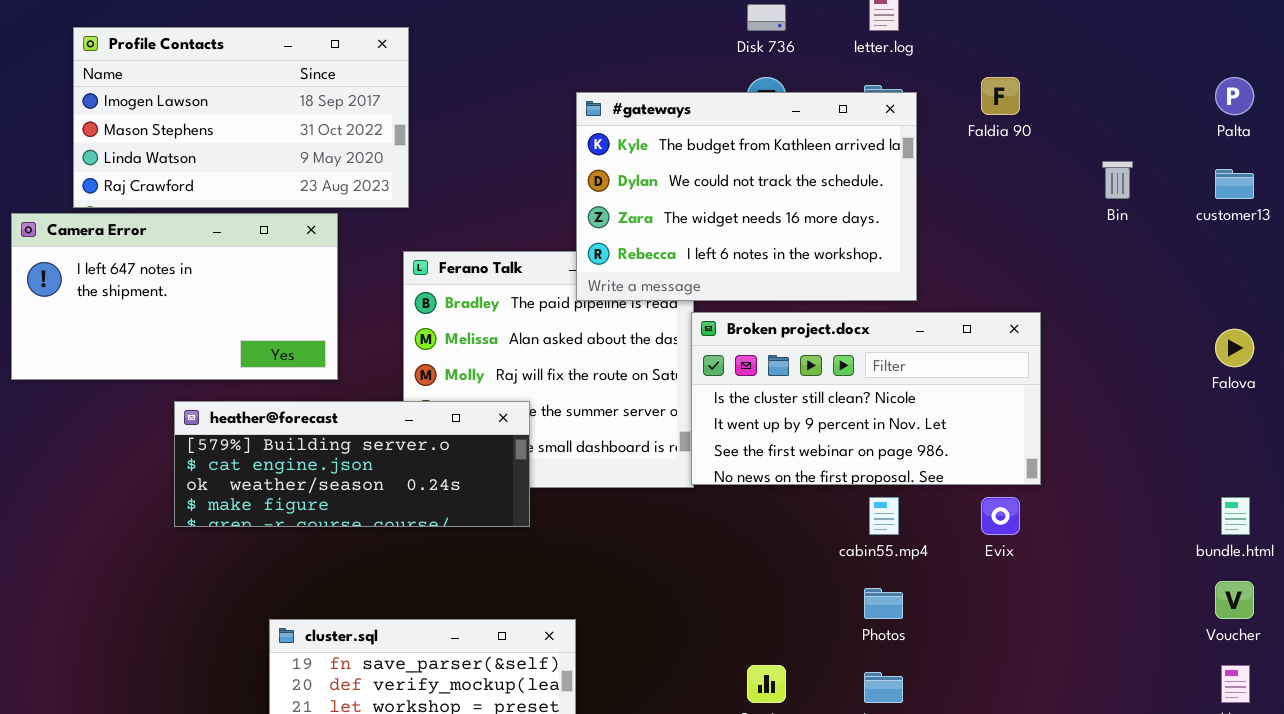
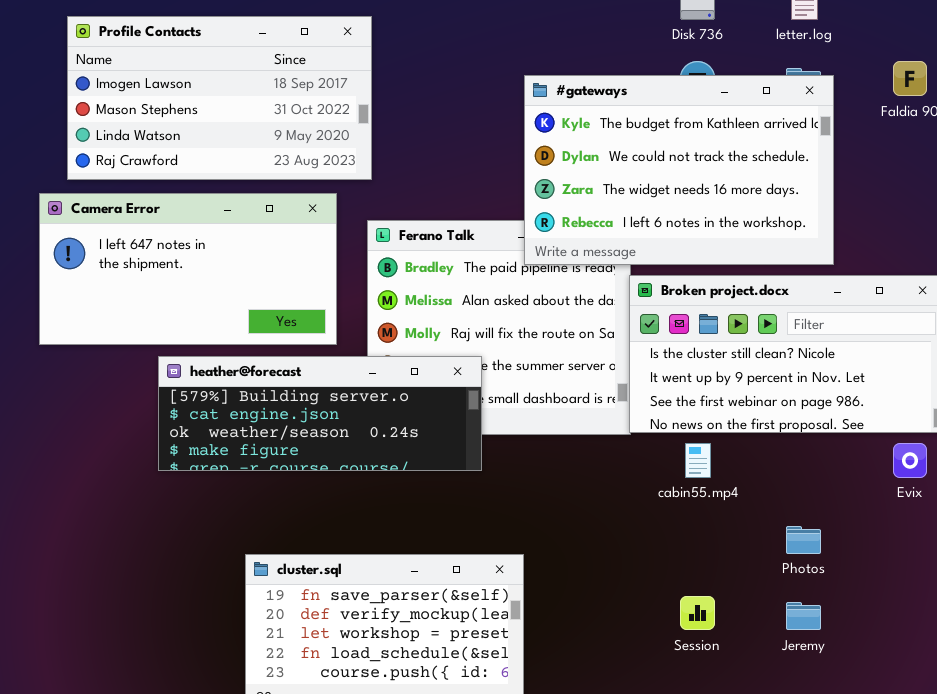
Camera Error: [11,213,338,380] -> [39,193,337,345], moved
cabin55.mp4: [869,497,899,535] -> [685,443,711,478], moved

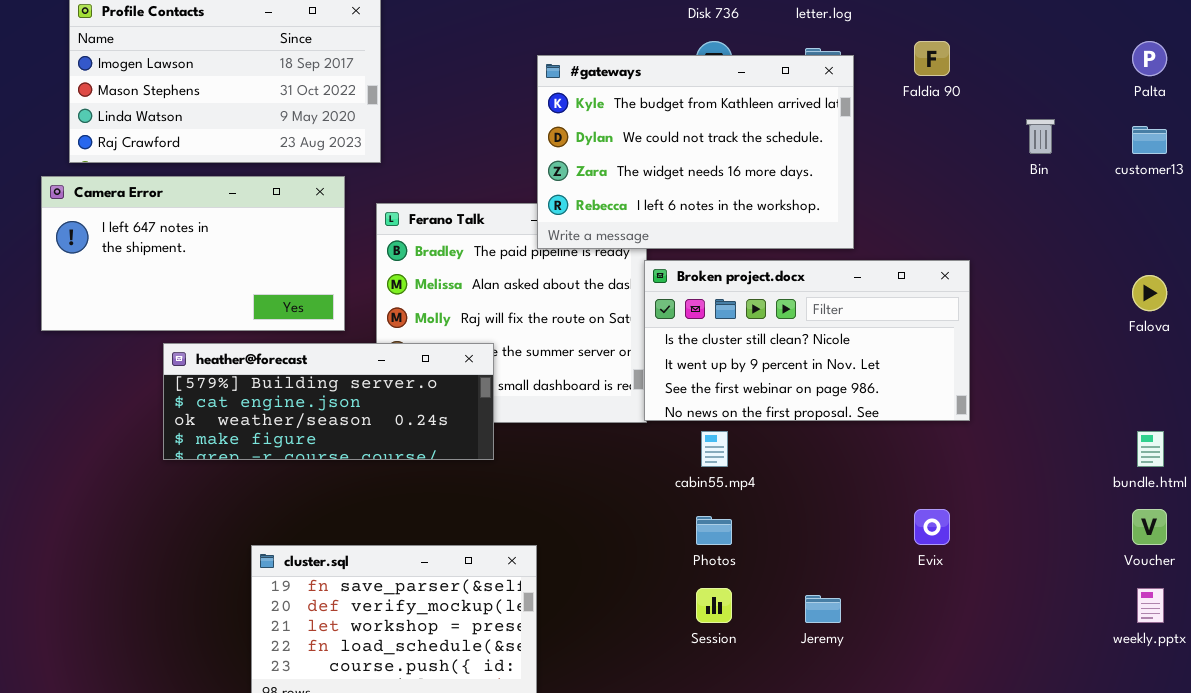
Evix: [893,443,927,478] -> [914,509,950,545], moved
Photos: [786,526,821,554] -> [696,516,732,545], moved

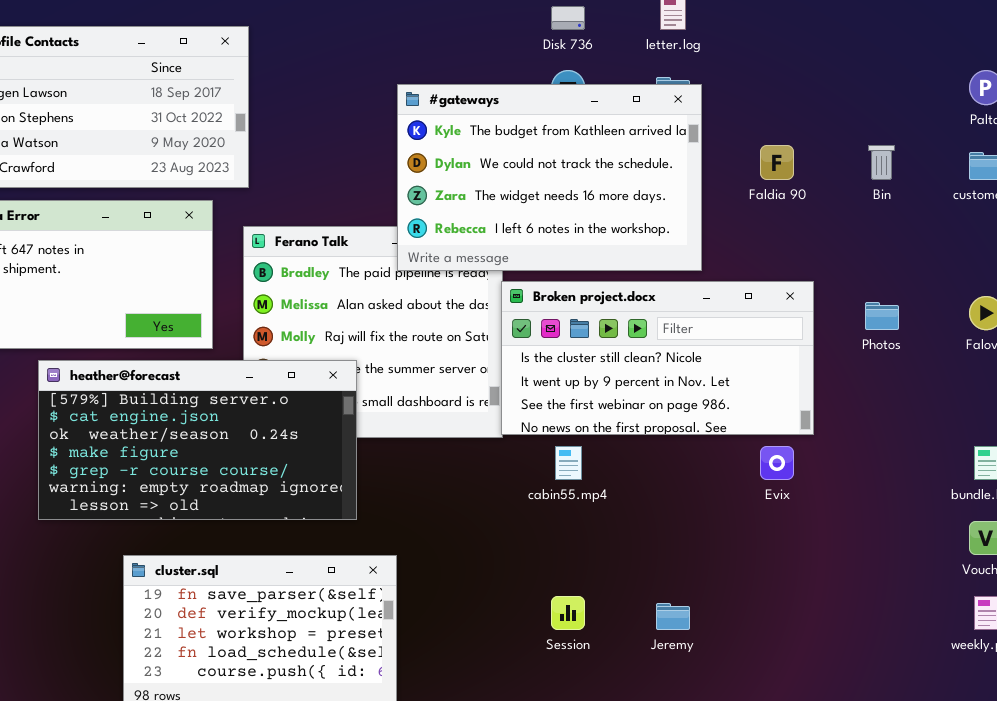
Faldia 90: [914,41,950,76] -> [760,145,794,180], moved
heather@forecast: [163,343,494,460] -> [38,360,357,520], resized
Evix: [914,509,950,545] -> [760,446,794,480], moved
Photos: [696,516,732,545] -> [865,302,899,330], moved

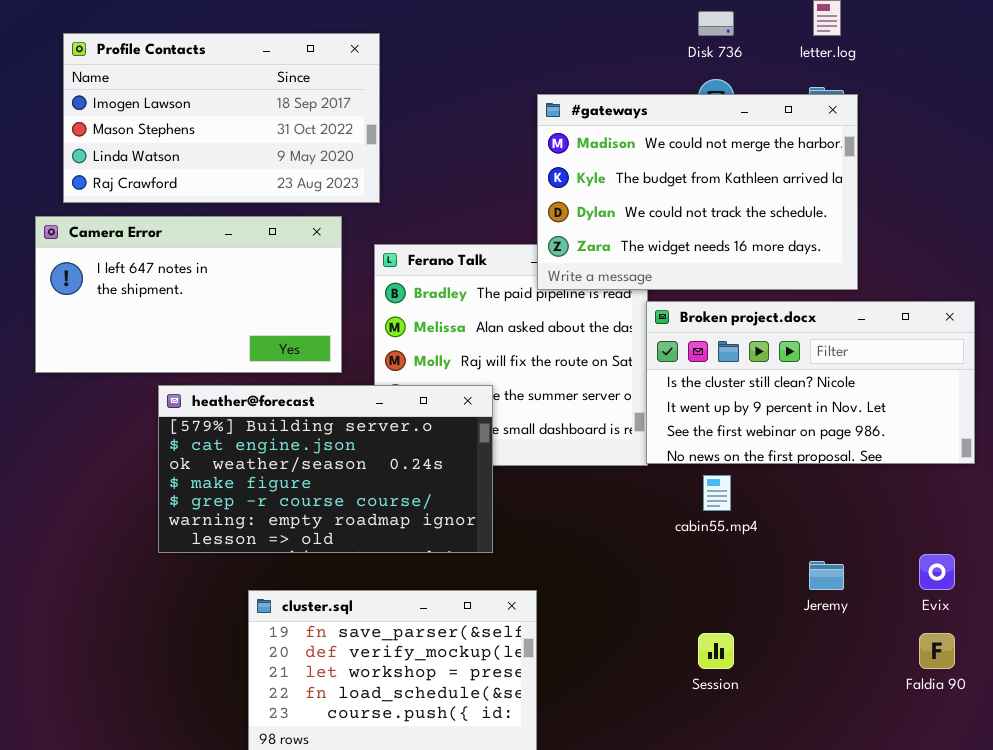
#gateways: [397,84,702,271] -> [537,94,858,290], scrolled up 1 row
Faldia 90: [760,145,794,180] -> [919,633,955,669], moved
Evix: [760,446,794,480] -> [919,554,955,590], moved
Jeremy: [656,603,690,630] -> [809,561,844,590], moved

